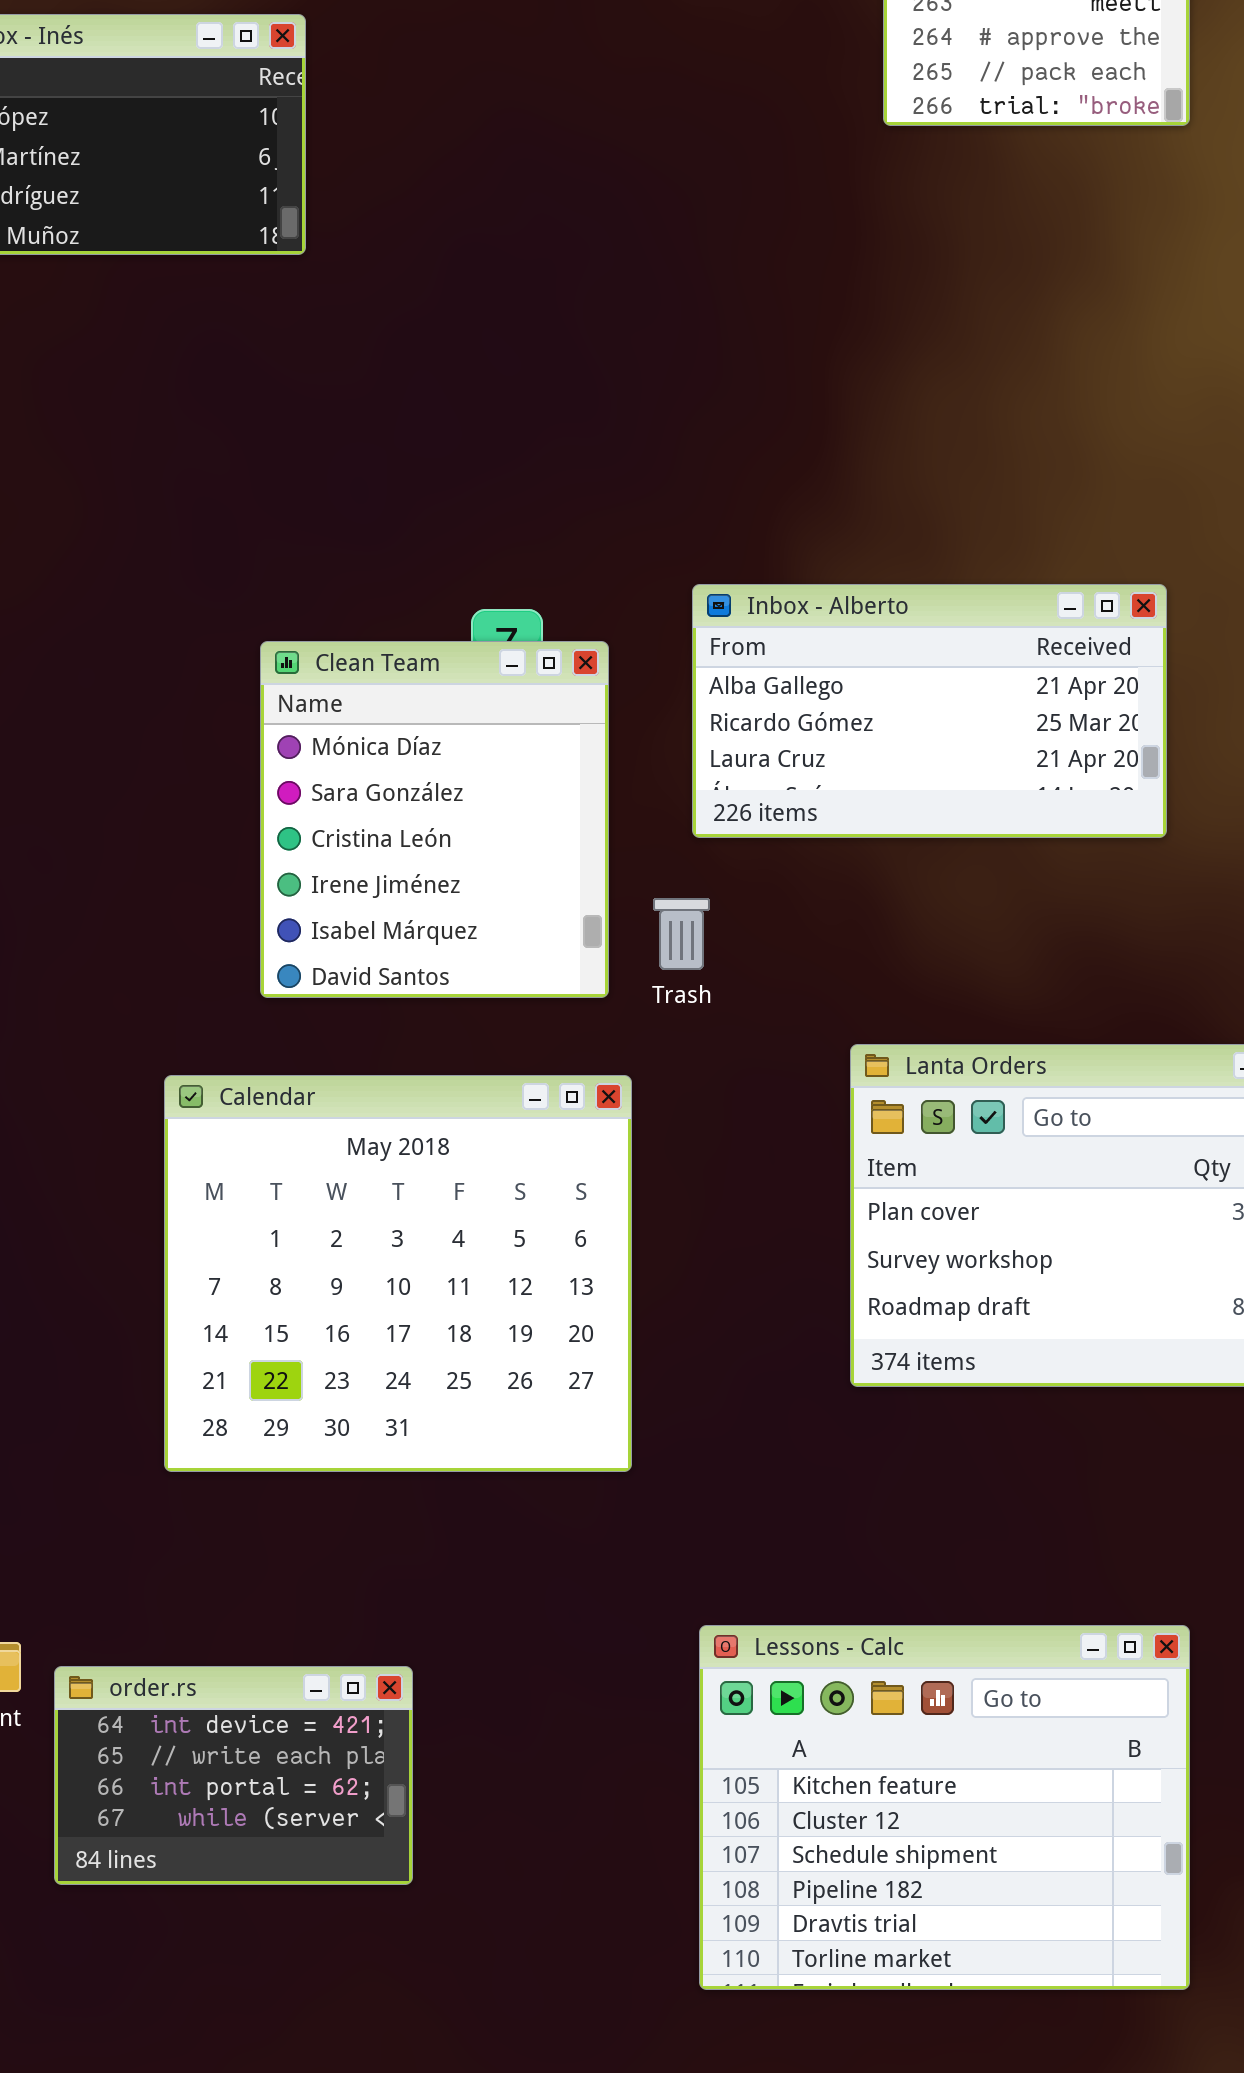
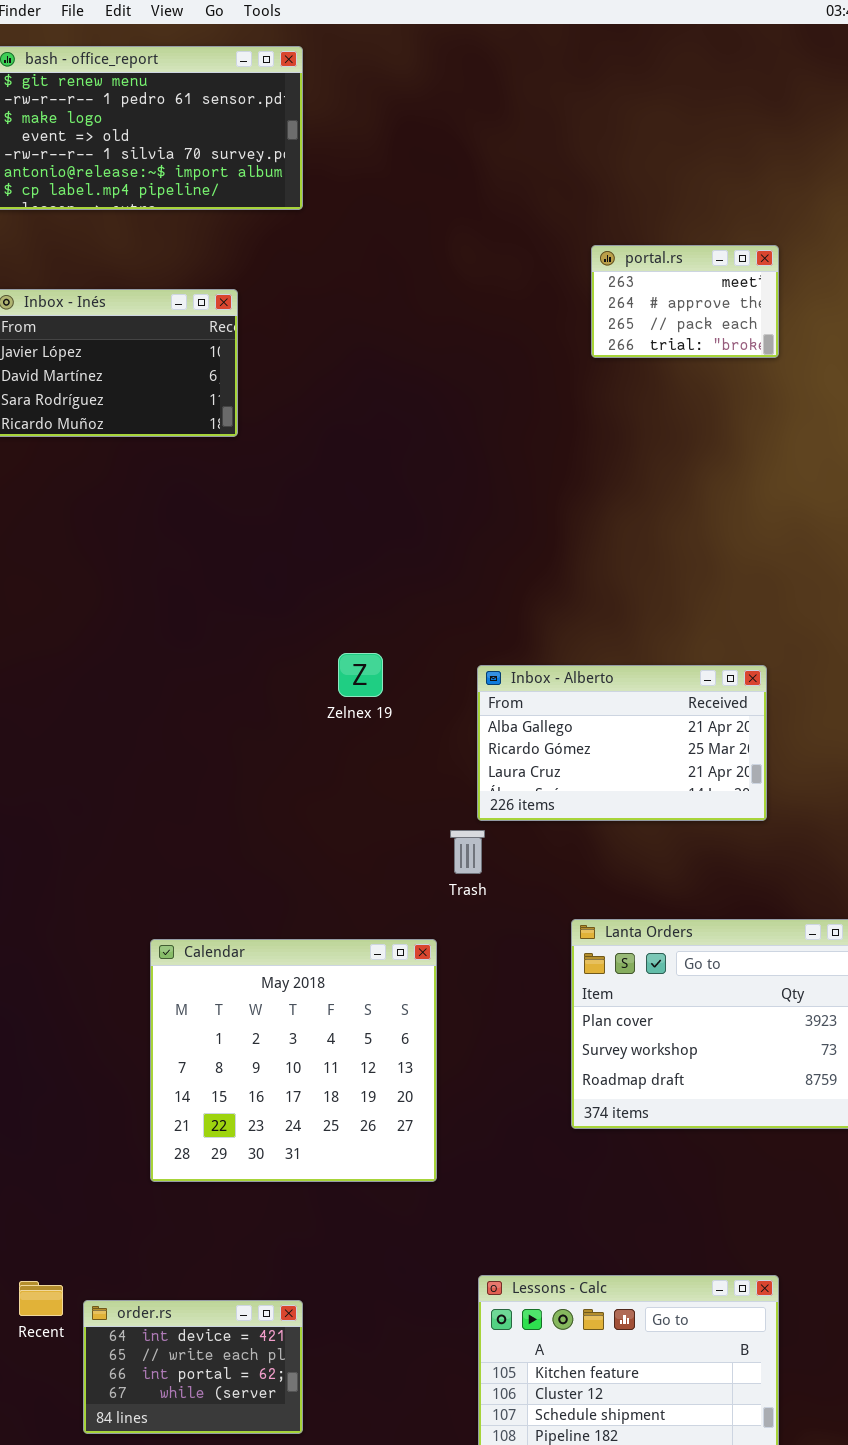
Inbox - Alberto: [692,584,1167,838] -> [477,665,767,821], moved
Clean Team: [260,641,609,998] -> none, closed

